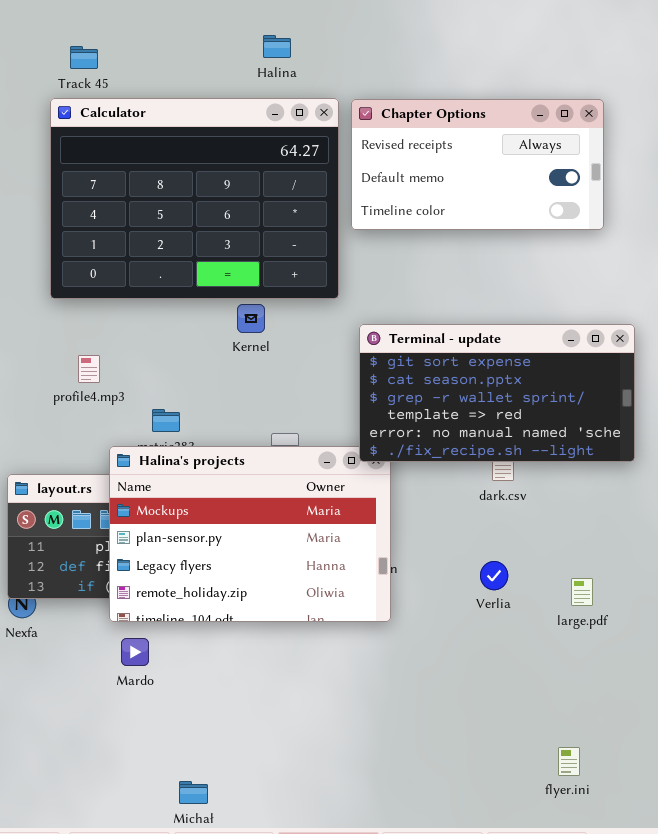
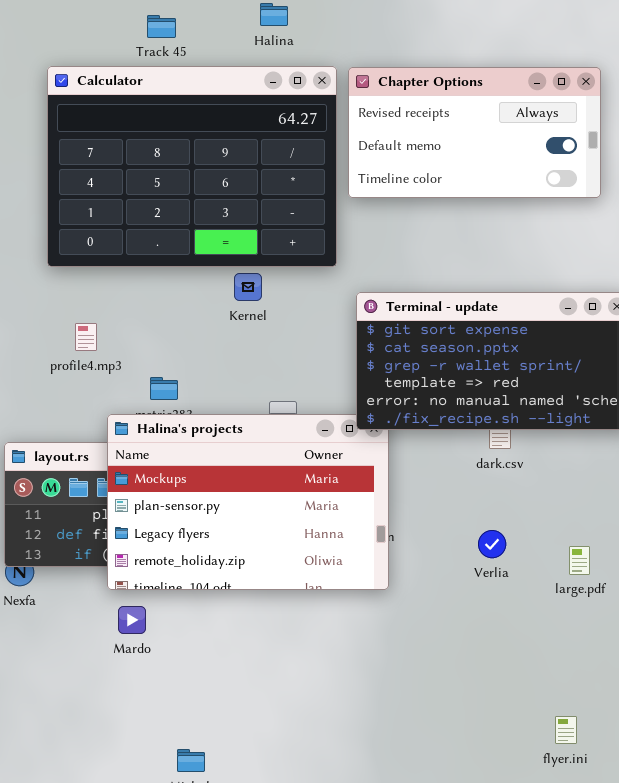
Track 45: [70,46,98,69] -> [147,15,176,38], moved

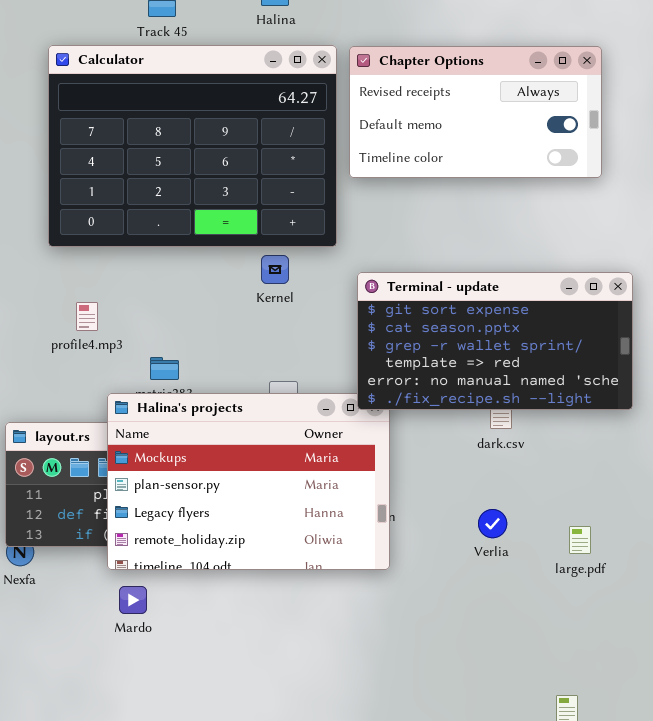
Kernel: [234,273,262,301] -> [261,255,289,284], moved

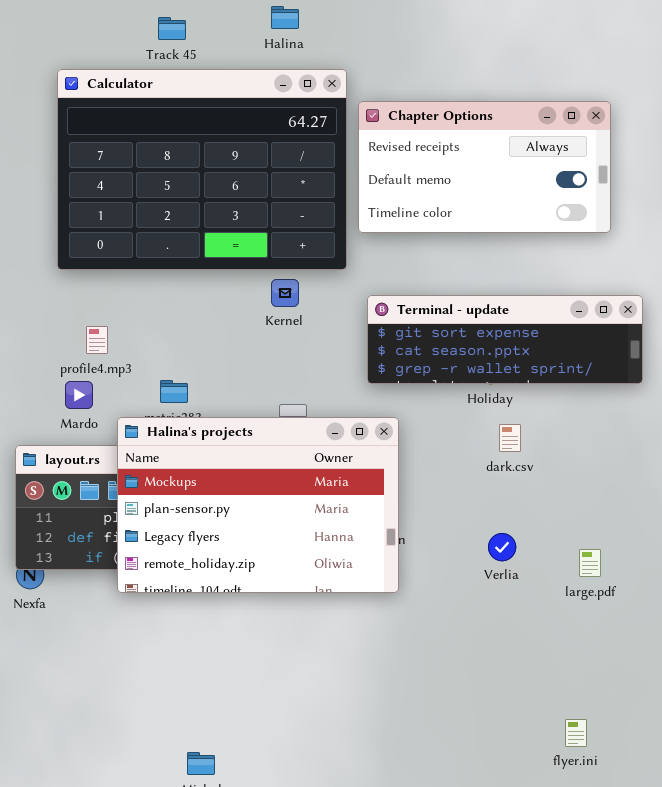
Chapter Options: [349,46,602,178] -> [358,101,611,233], moved
Terminal - update: [357,272,633,410] -> [367,295,643,384], resized
Mardo: [119,586,147,614] -> [65,381,93,409], moved

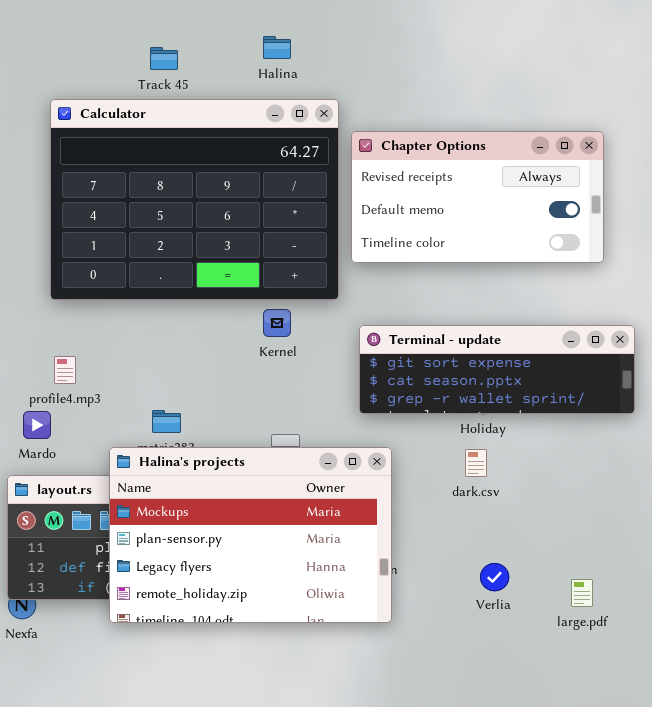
profile4.mp3: [86,326,108,354] -> [54,356,76,384], moved
Mardo: [65,381,93,409] -> [23,411,51,439], moved
dark.csv: [499,424,521,452] -> [465,449,487,477], moved

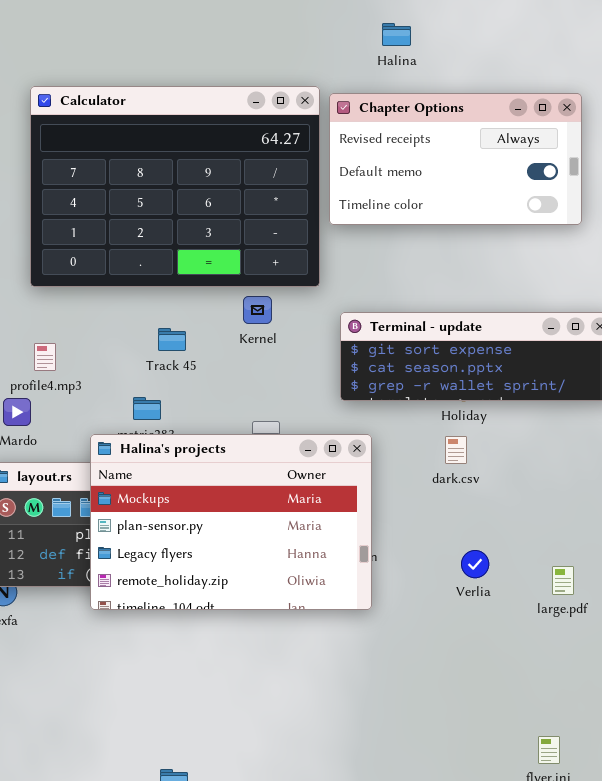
Halina: [263,36,291,59] -> [382,23,411,46], moved
Track 45: [150,47,178,70] -> [158,328,186,351], moved
Chapter Options: [351,131,604,263] -> [329,93,582,225], moved

